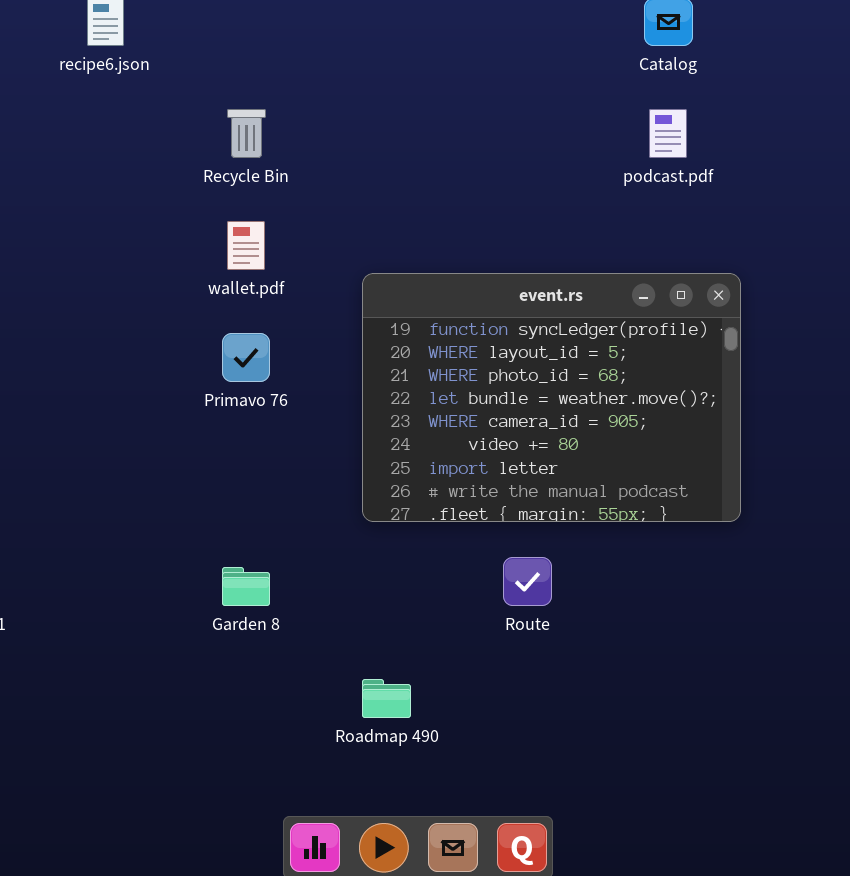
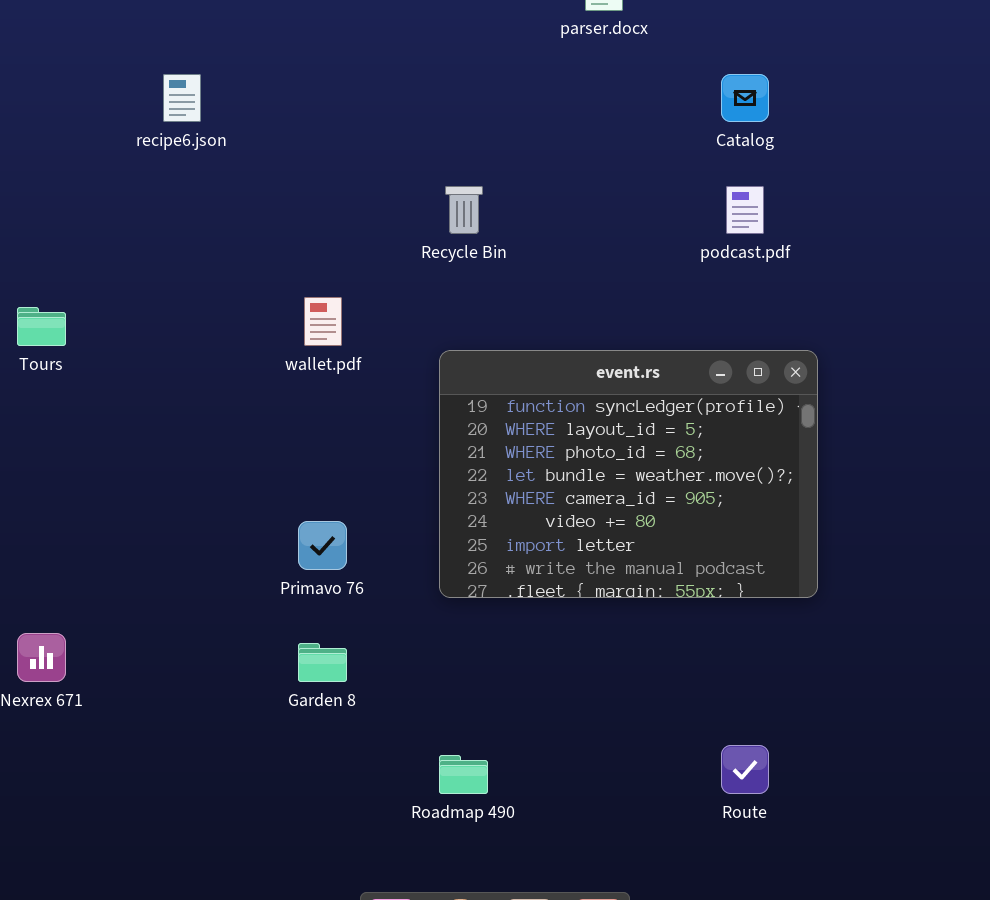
Recycle Bin: [227,109,266,158] -> [445,186,483,234], moved
Primavo 76: [222,333,270,382] -> [298,521,347,570], moved
Route: [503,557,552,606] -> [721,745,769,794], moved

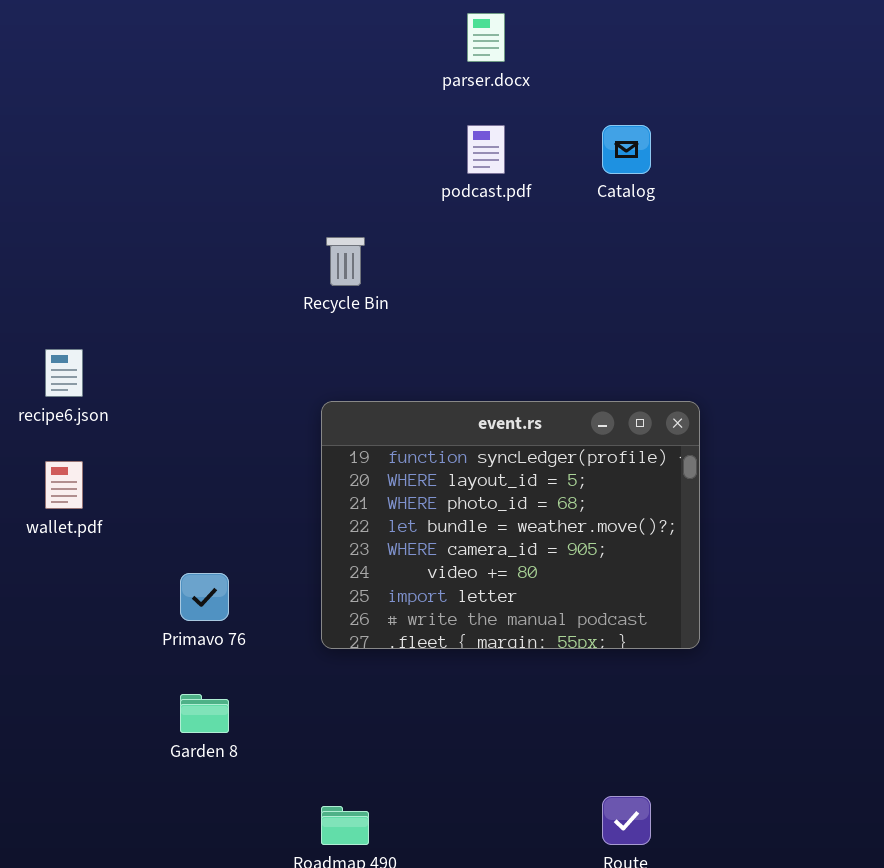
recipe6.json: [163,74,201,122] -> [45,349,83,397], moved
podcast.pdf: [726,186,764,234] -> [467,125,505,174], moved
wallet.pdf: [304,297,342,346] -> [45,461,83,509], moved

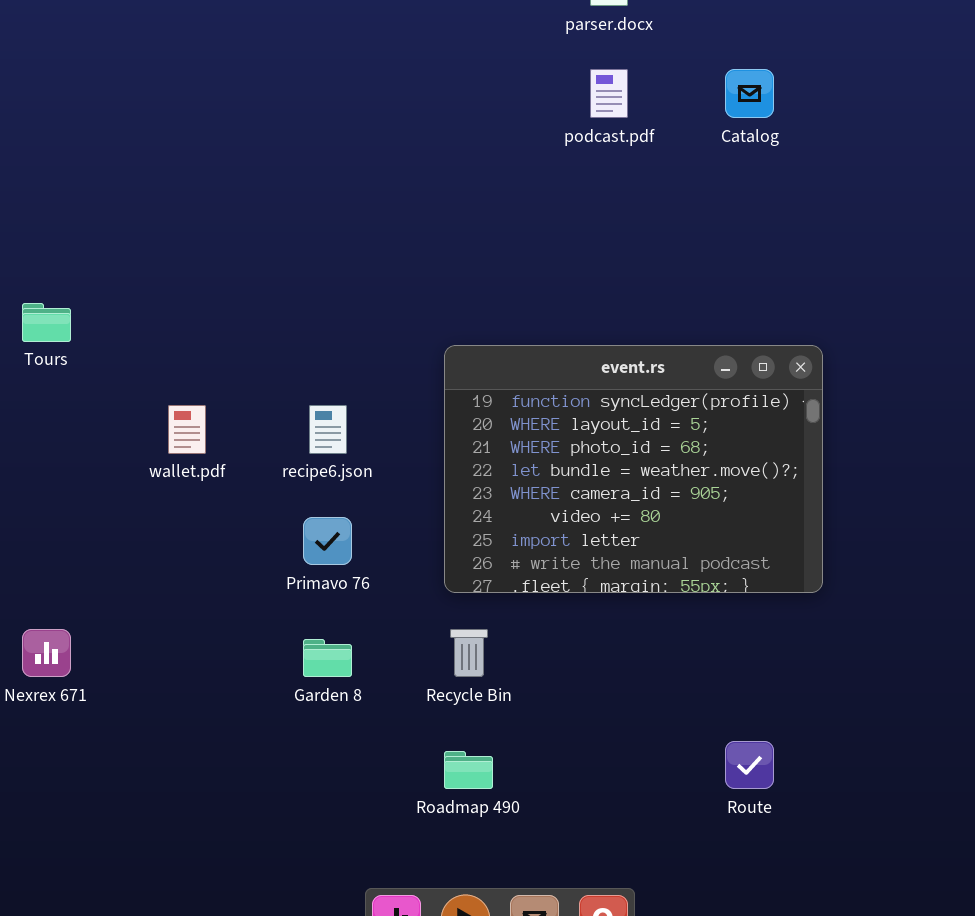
Recycle Bin: [326,237,365,286] -> [450,629,488,677], moved
recipe6.json: [45,349,83,397] -> [309,405,347,454], moved

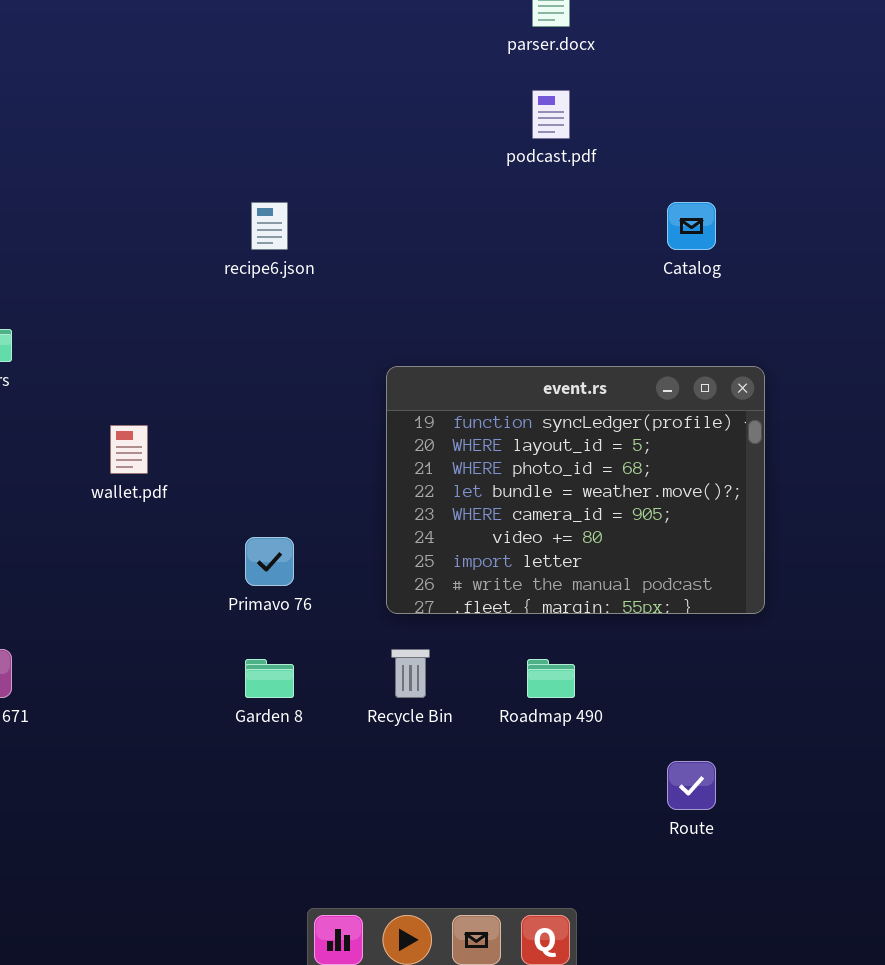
Catalog: [725,69,774,118] -> [667,202,716,250], moved
recipe6.json: [309,405,347,454] -> [251,202,288,250], moved
Roadmap 490: [444,751,493,789] -> [527,659,575,698], moved

